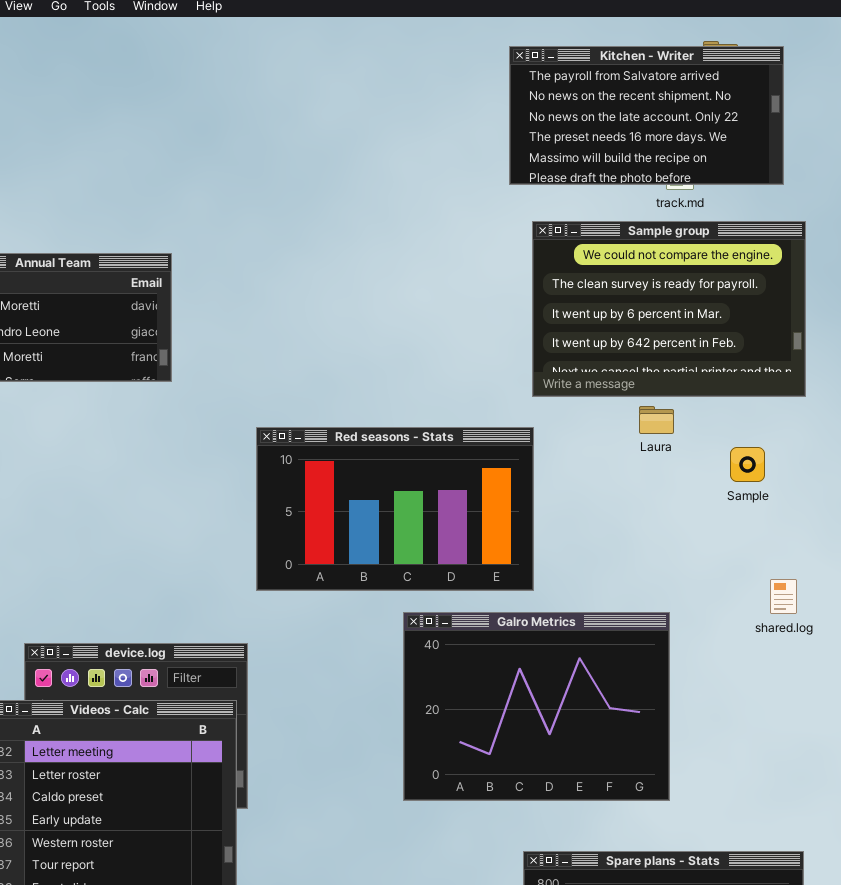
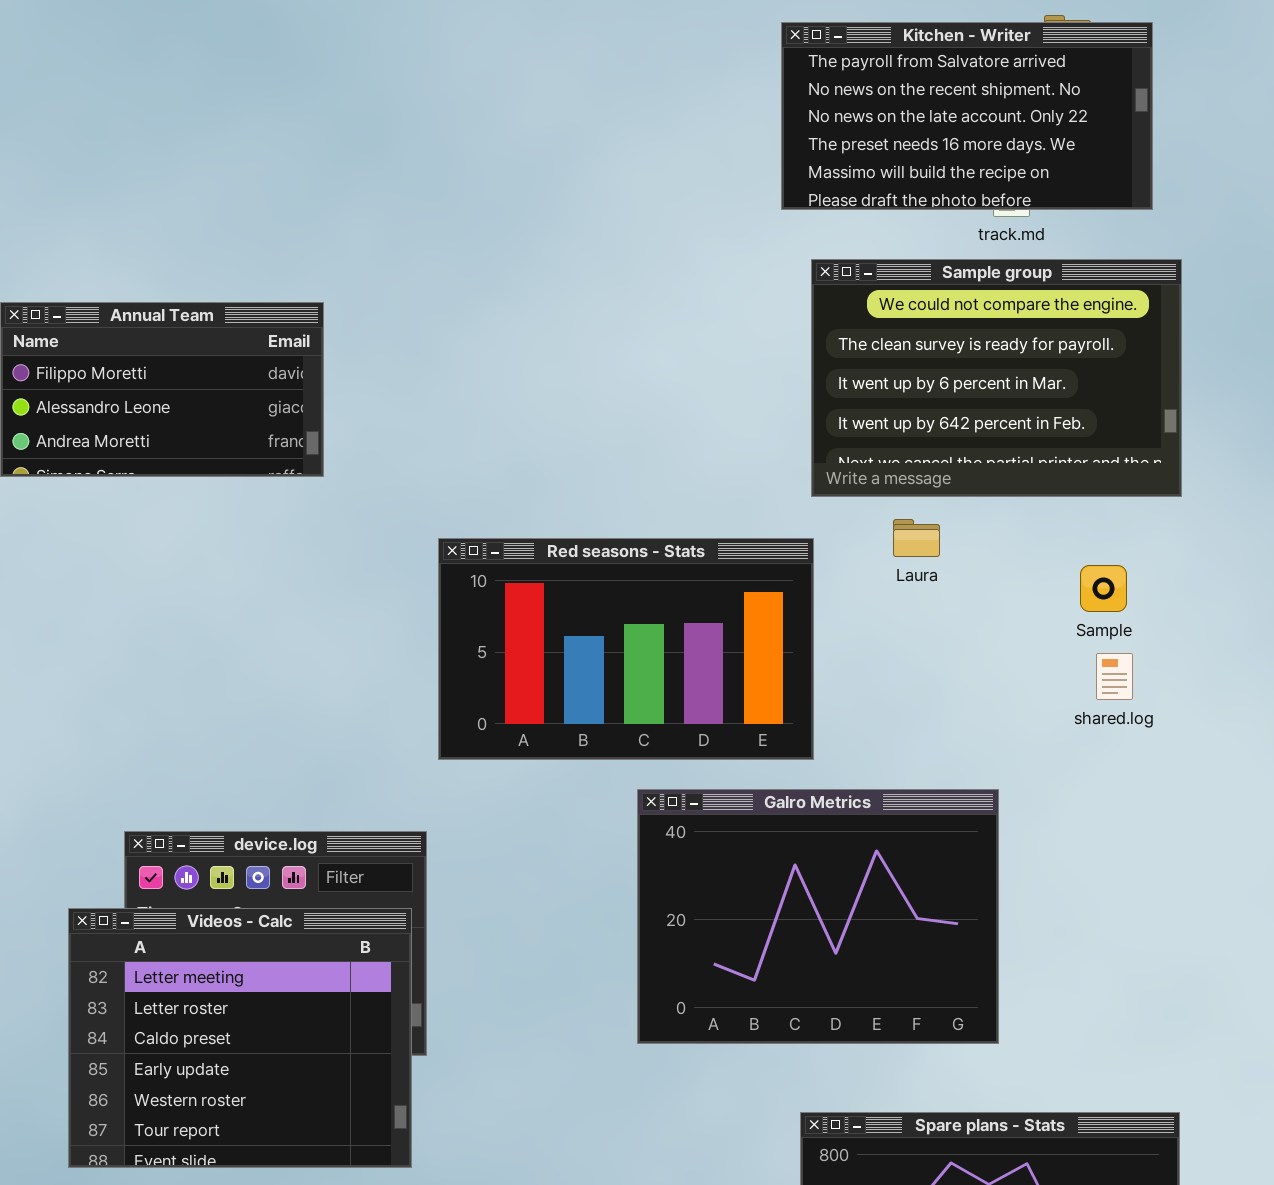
Laura: [639,406,674,434] -> [893,519,940,557], moved
shared.log: [770,579,797,614] -> [1096,653,1133,700], moved

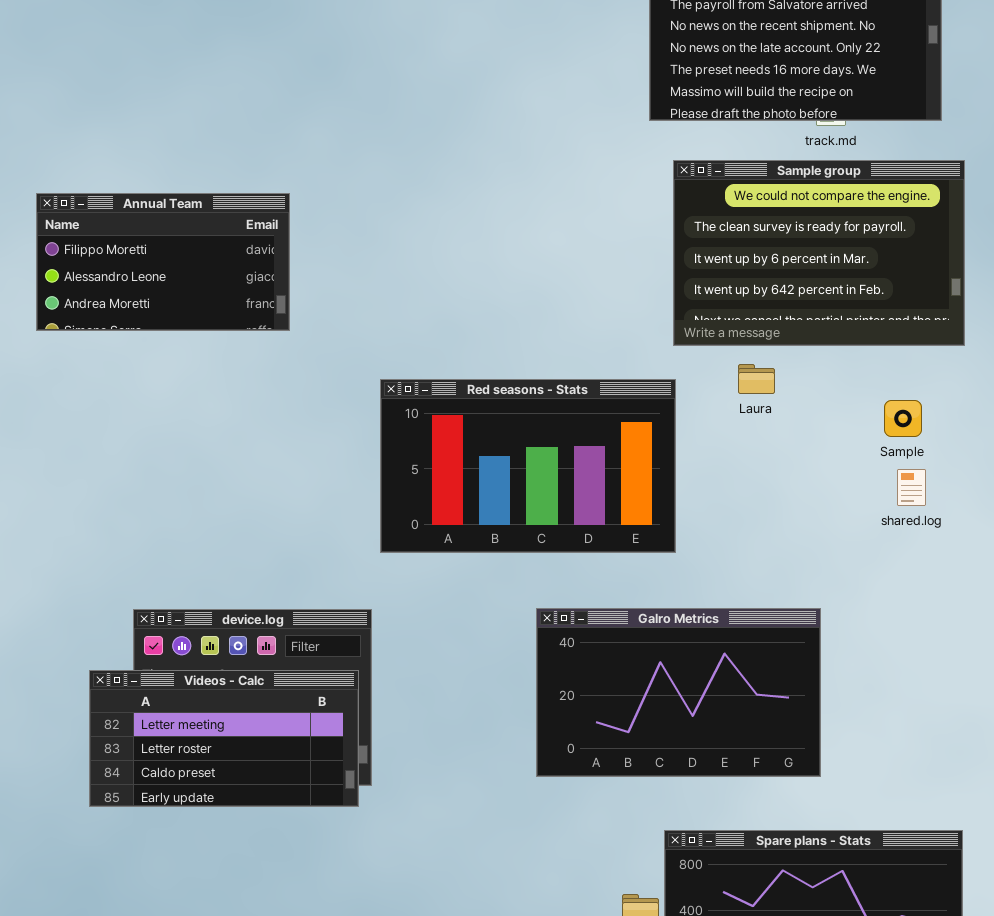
Galro Metrics: [637,789,999,1044] -> [536,608,821,777], resized
Videos - Calc: [68,908,412,1168] -> [89,670,359,807], resized

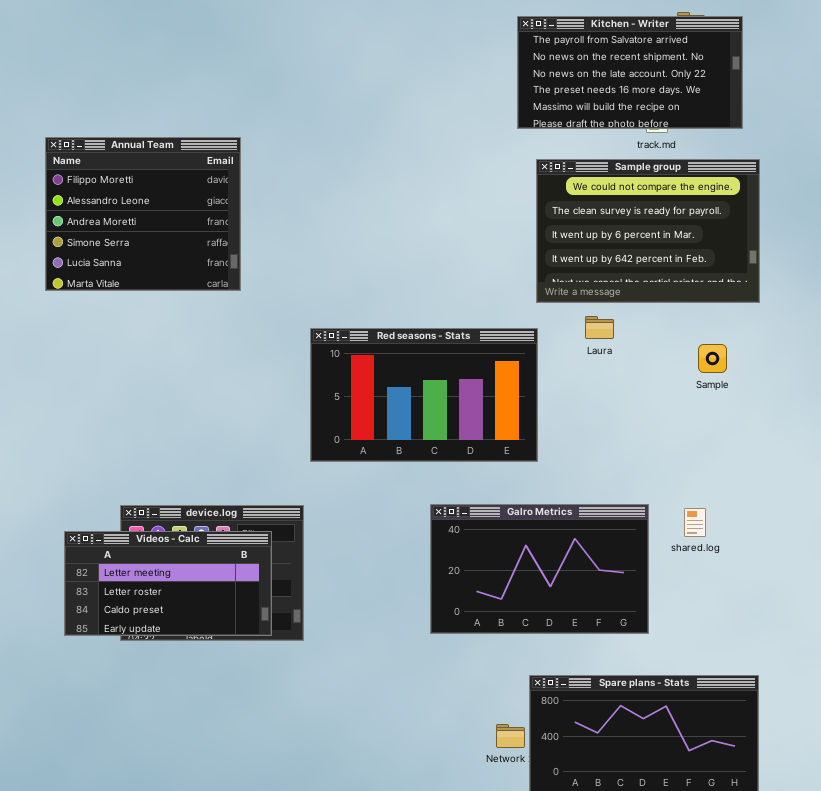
Annual Team: [36,193,290,331] -> [45,137,241,291], resized
shared.log: [897,469,926,506] -> [684,508,706,537], moved
Videos - Calc: [89,670,359,807] -> [64,531,272,636], moved

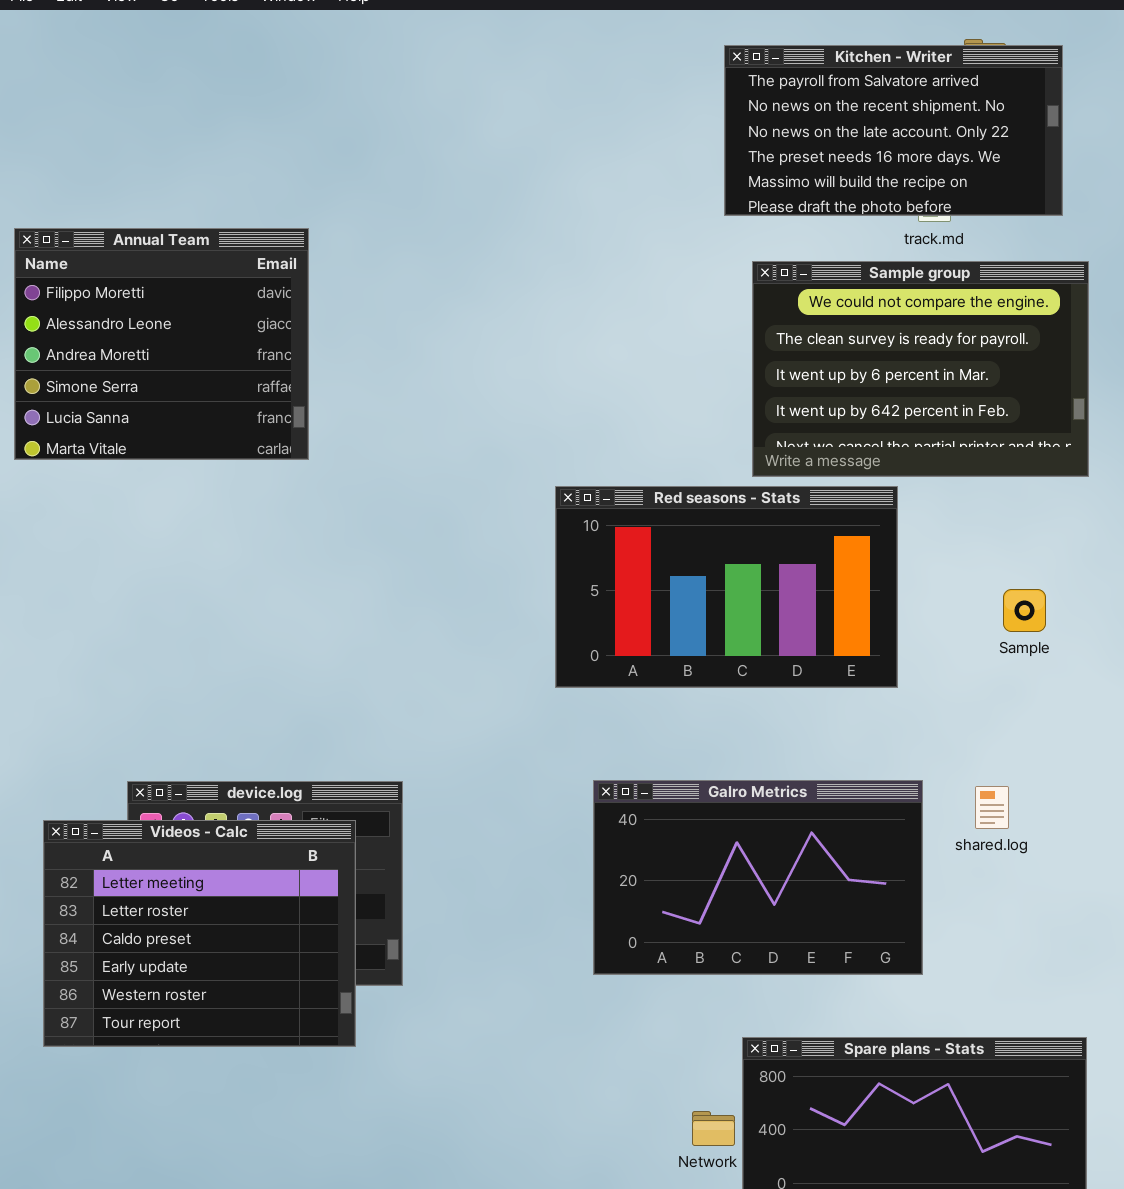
Red seasons - Stats: [310,328,538,462] -> [555,486,898,688], moved
Sample: [698,344,727,373] -> [1003,589,1046,632], moved
Videos - Calc: [64,531,272,636] -> [43,820,356,1047], resized

